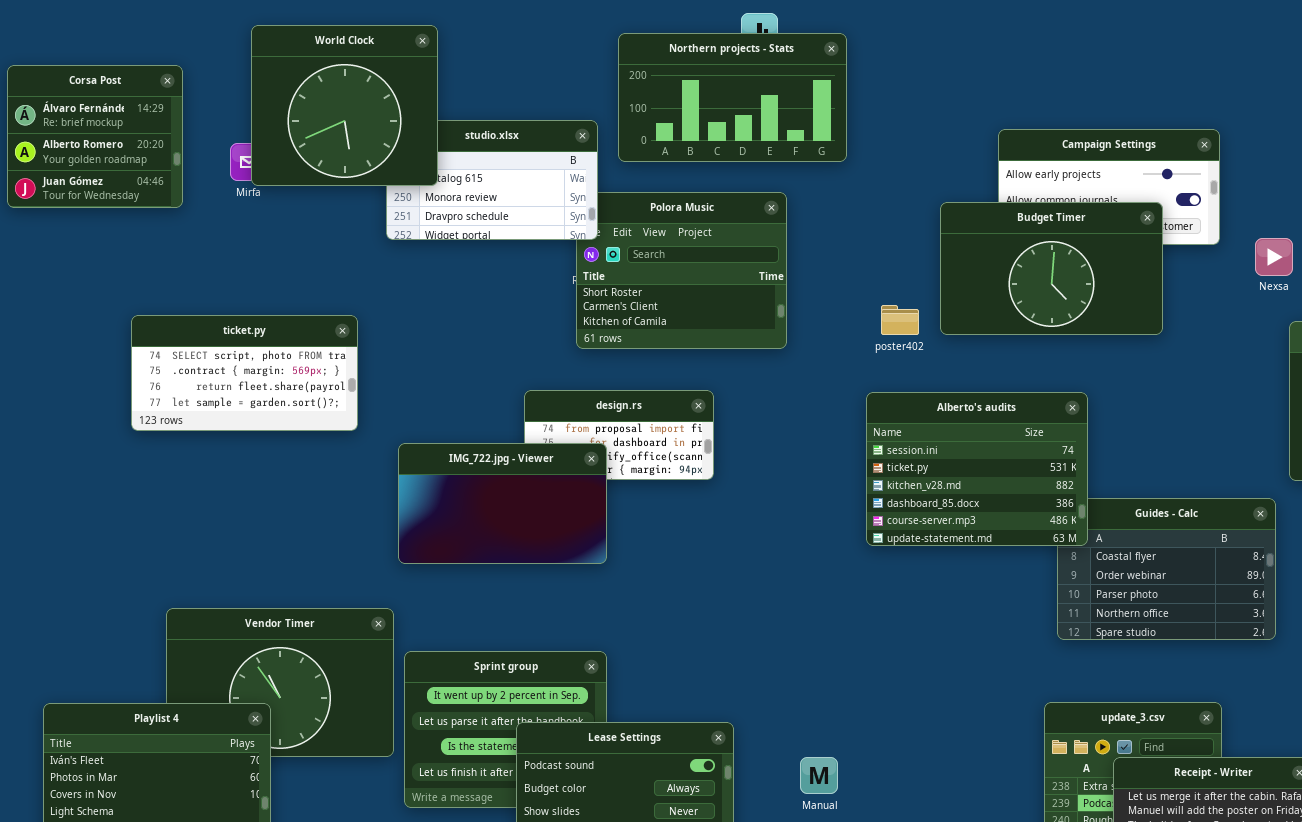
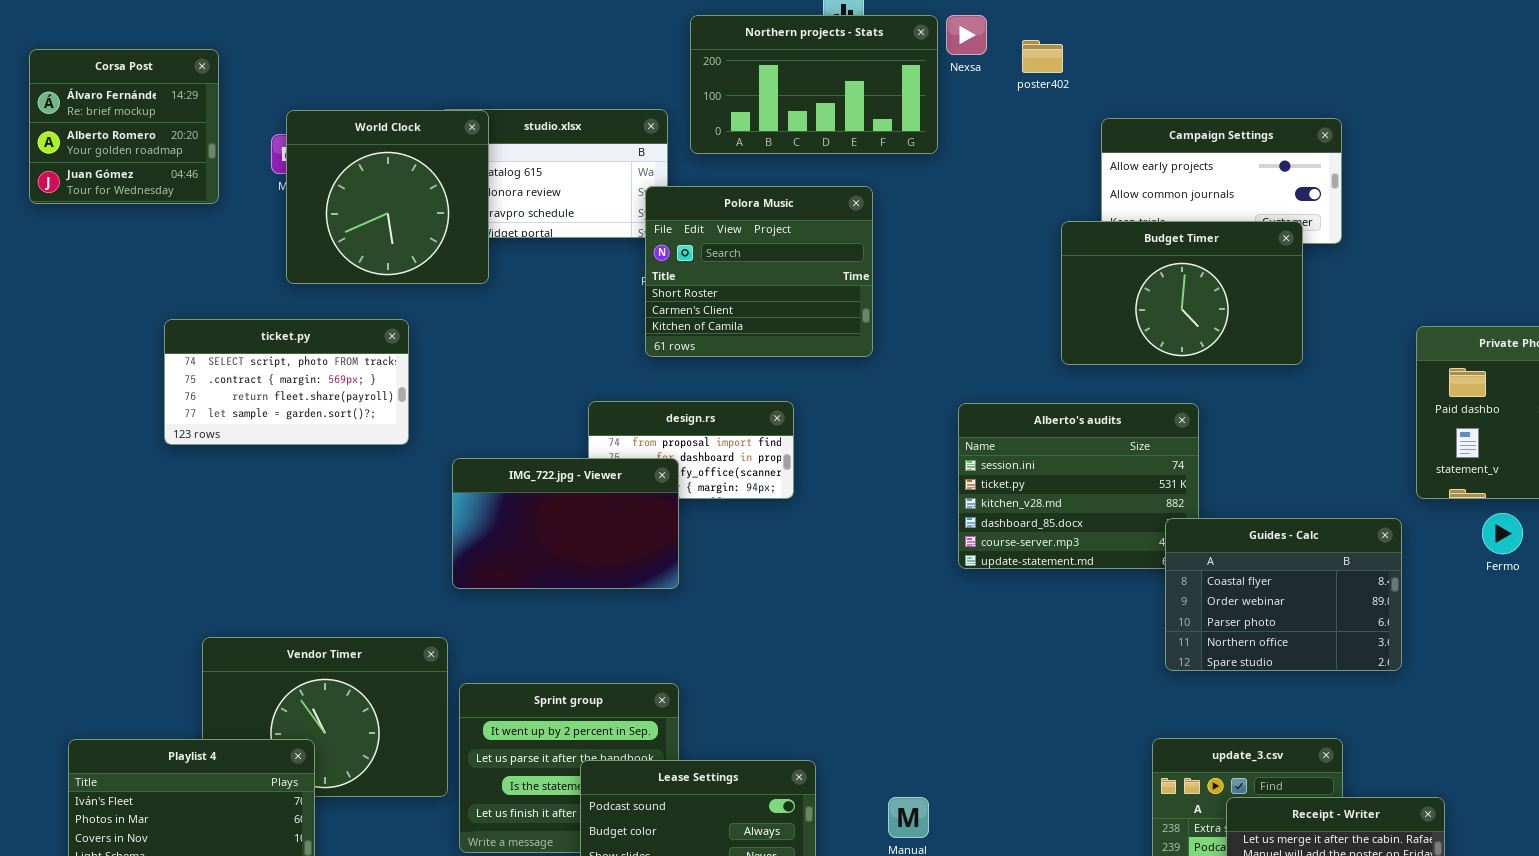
World Clock: [251,25,438,186] -> [286,110,489,284], moved
Polora Music: [576,192,787,349] -> [645,186,873,357], raised
Budget Timer: [940,202,1163,335] -> [1061,221,1303,365], moved
Nexsa: [1255,238,1293,276] -> [946,15,987,55], moved
poster402: [881,305,919,335] -> [1022,40,1063,73], moved
Guides - Calc: [1057,498,1276,640] -> [1165,518,1402,671], raised

